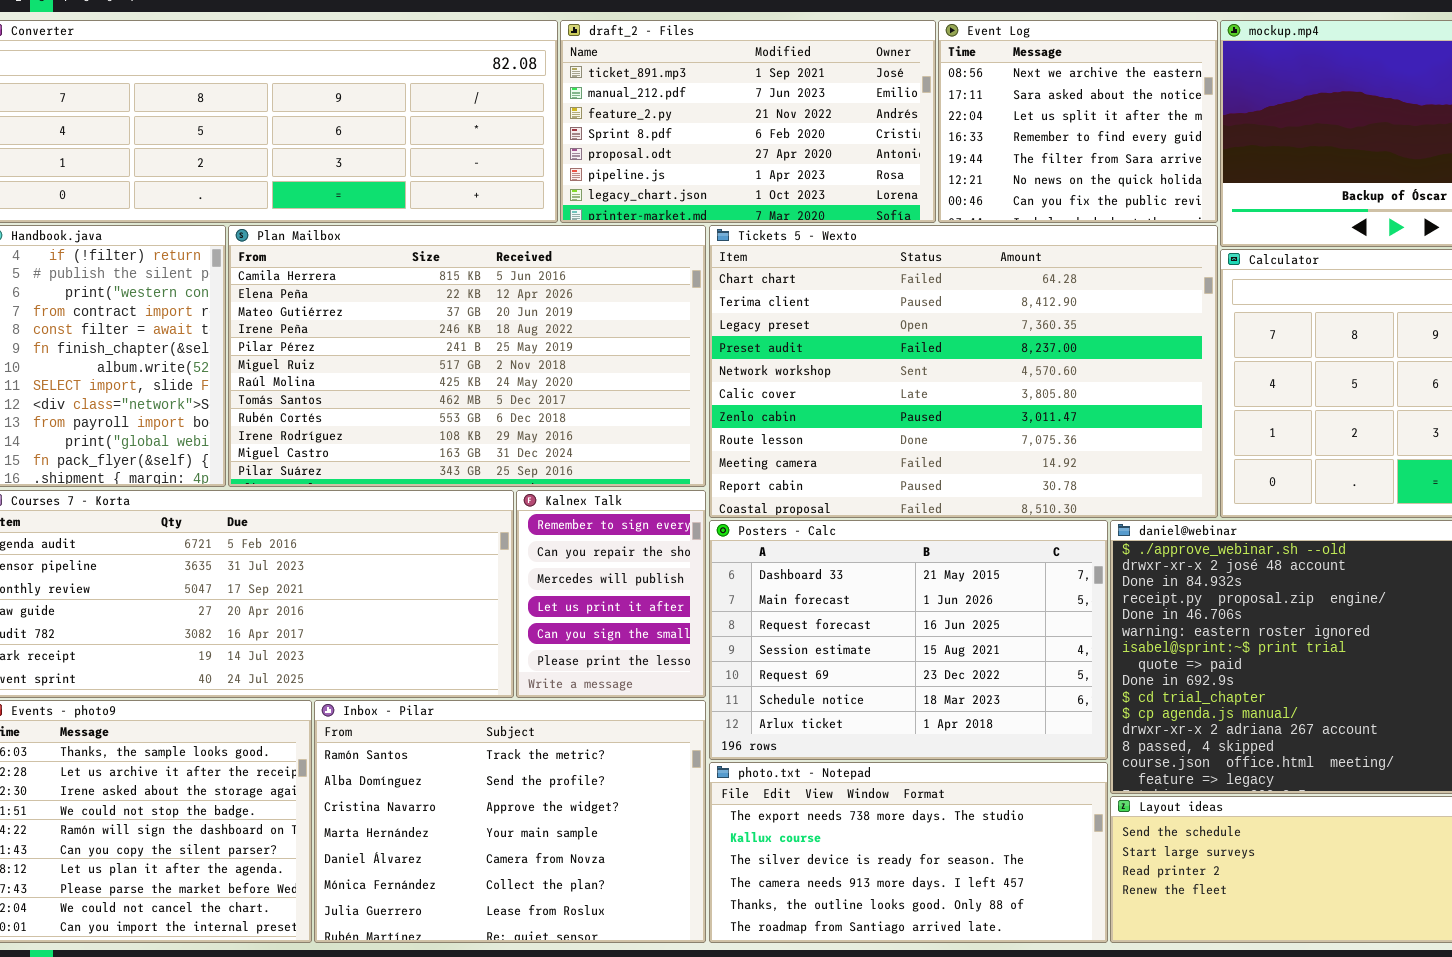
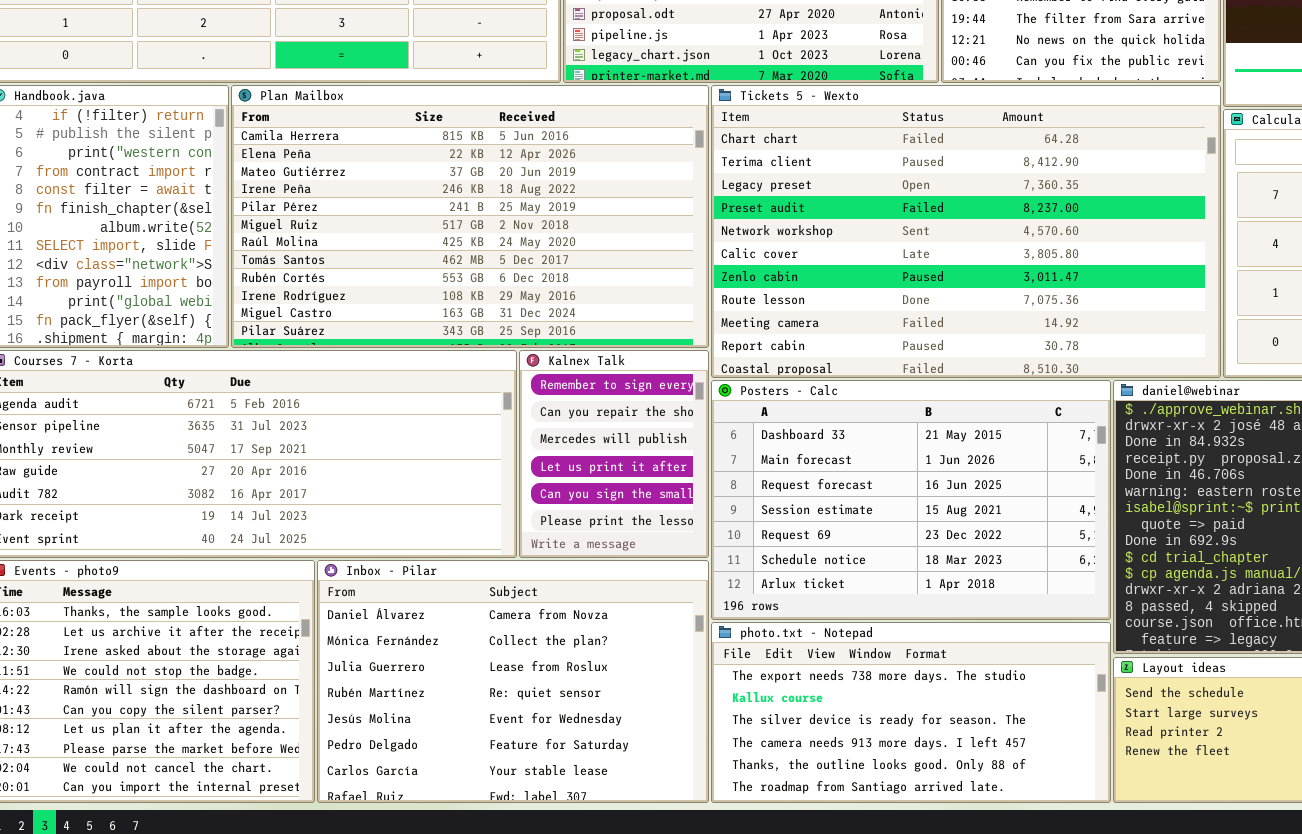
Inbox - Pilar: [314,700,706,943] -> [317,560,709,803], scrolled down 4 rows

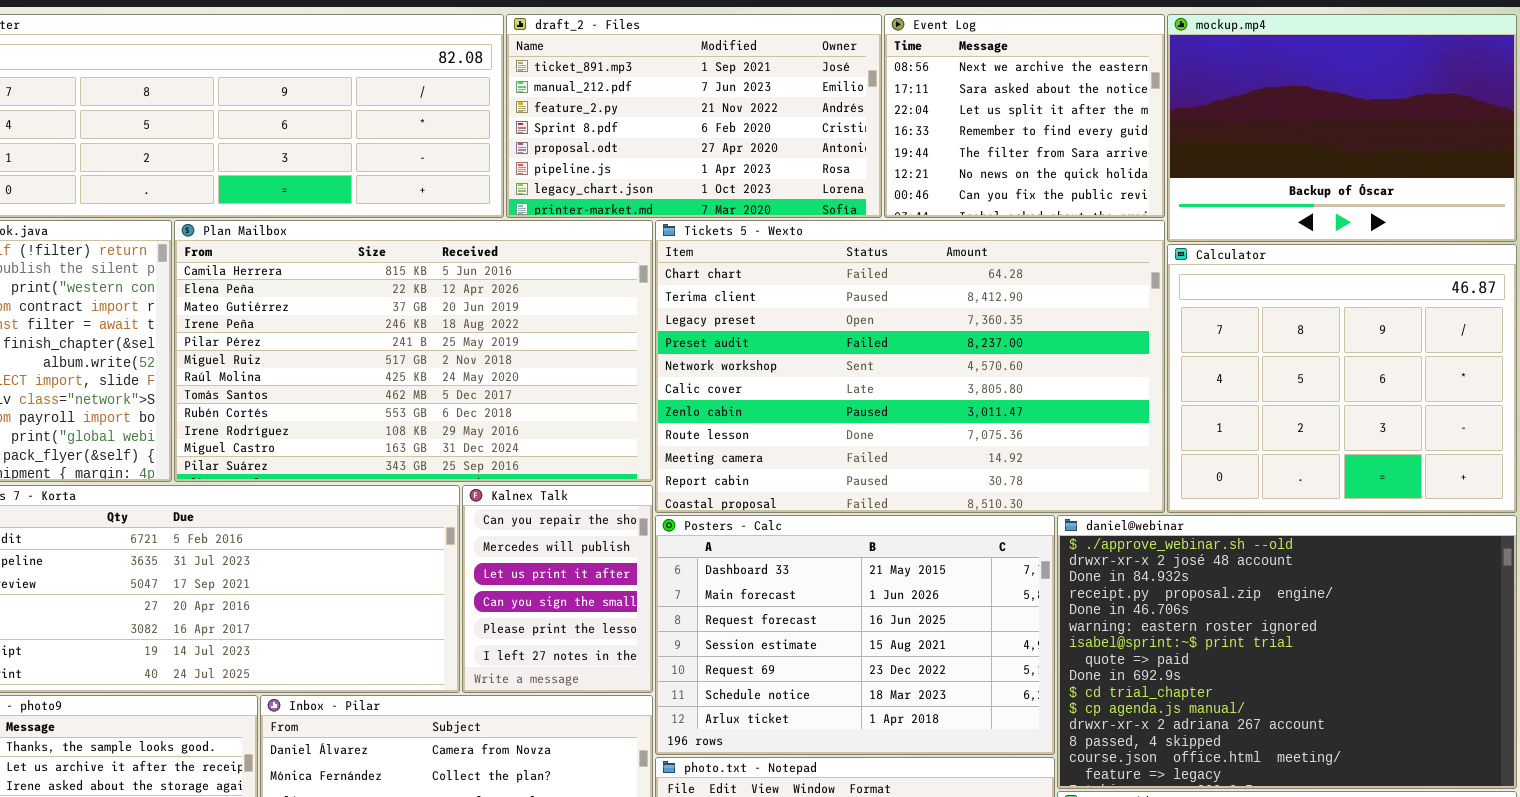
Kalnex Talk: [519,350,709,558] -> [462,485,653,693], scrolled down 1 row

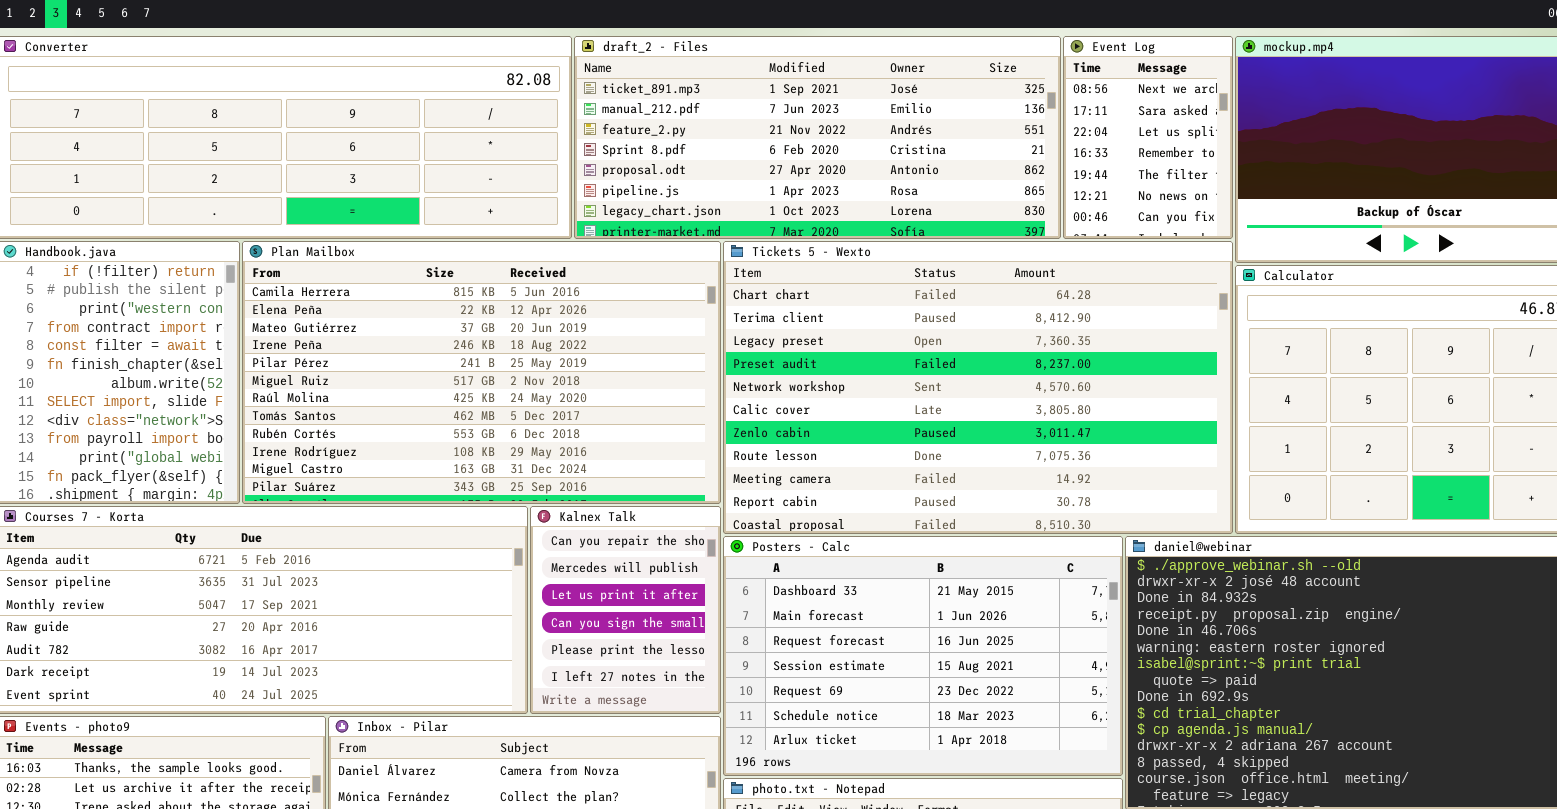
draft_2 - Files: [506,14,882,218] -> [574,36,1061,239], resized
Event Log: [884,14,1165,218] -> [1063,36,1233,239], resized

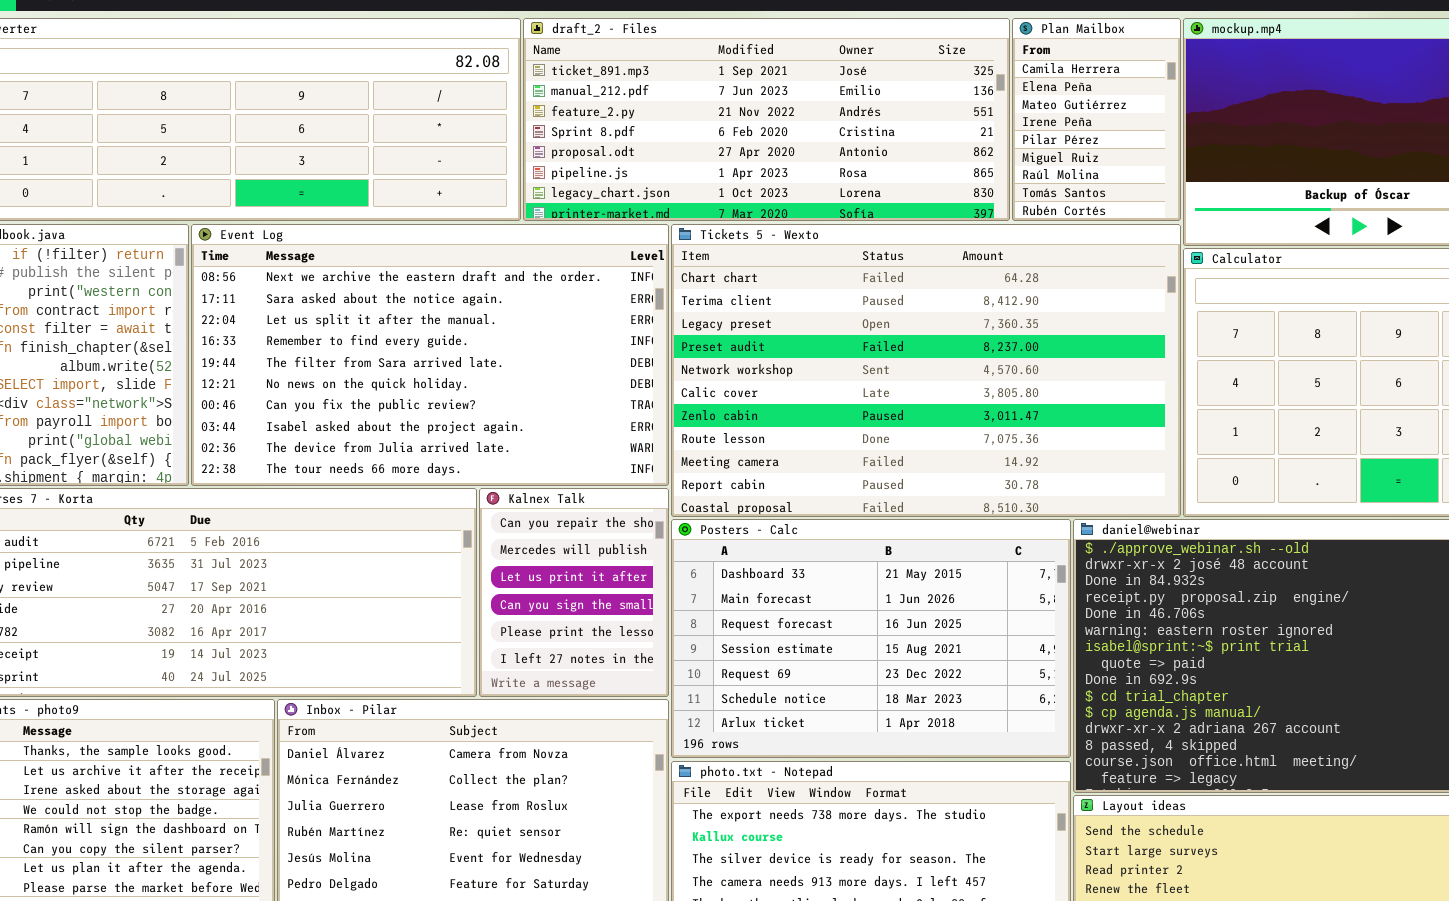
Event Log: [1063,36,1233,239] -> [191,224,669,486], moved, resized
Plan Mailbox: [242,241,721,504] -> [1012,18,1181,221], moved, resized

